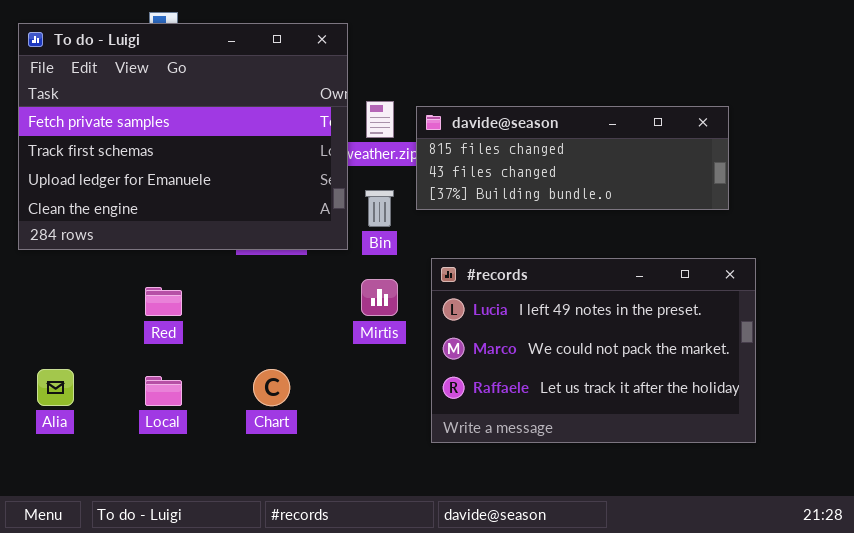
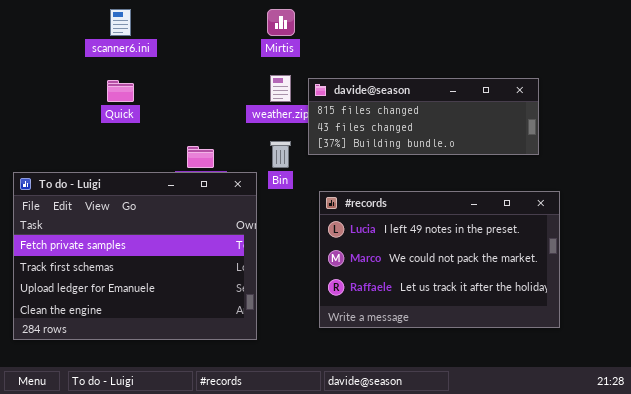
To do - Luigi: [18,23,348,250] -> [13,172,257,340], moved
Mirtis: [361,279,398,316] -> [267,9,295,36], moved

